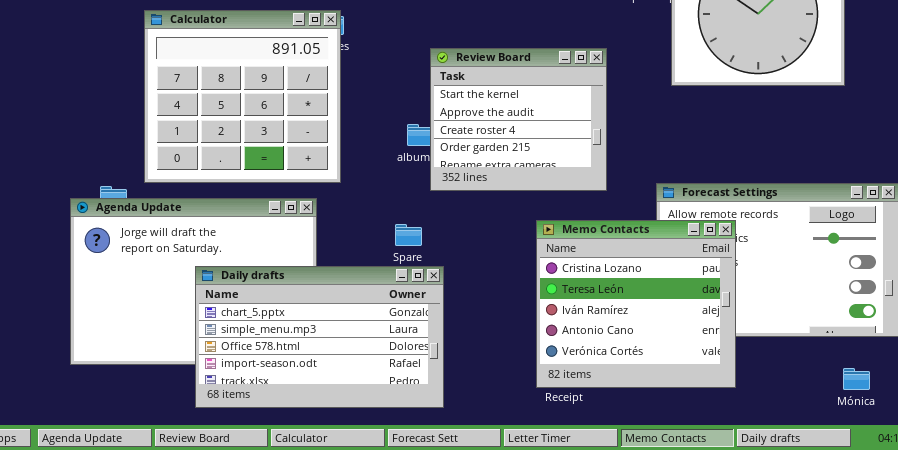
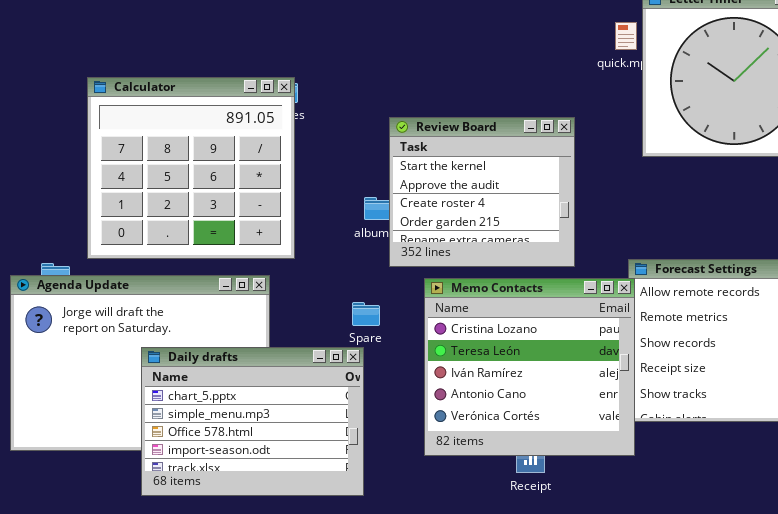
Memo Contacts: [536,220,736,388] -> [424,278,635,456], moved
Daily drafts: [195,266,444,408] -> [141,347,364,496], resized

